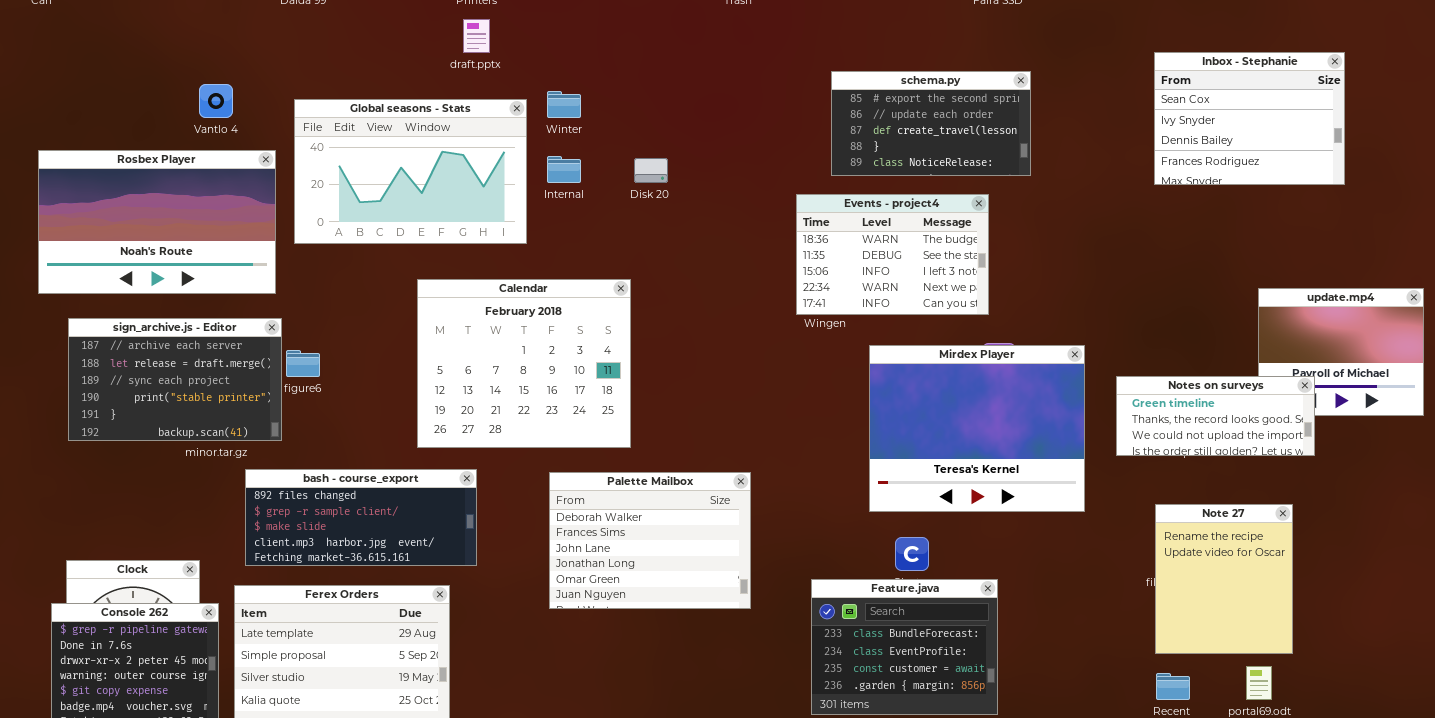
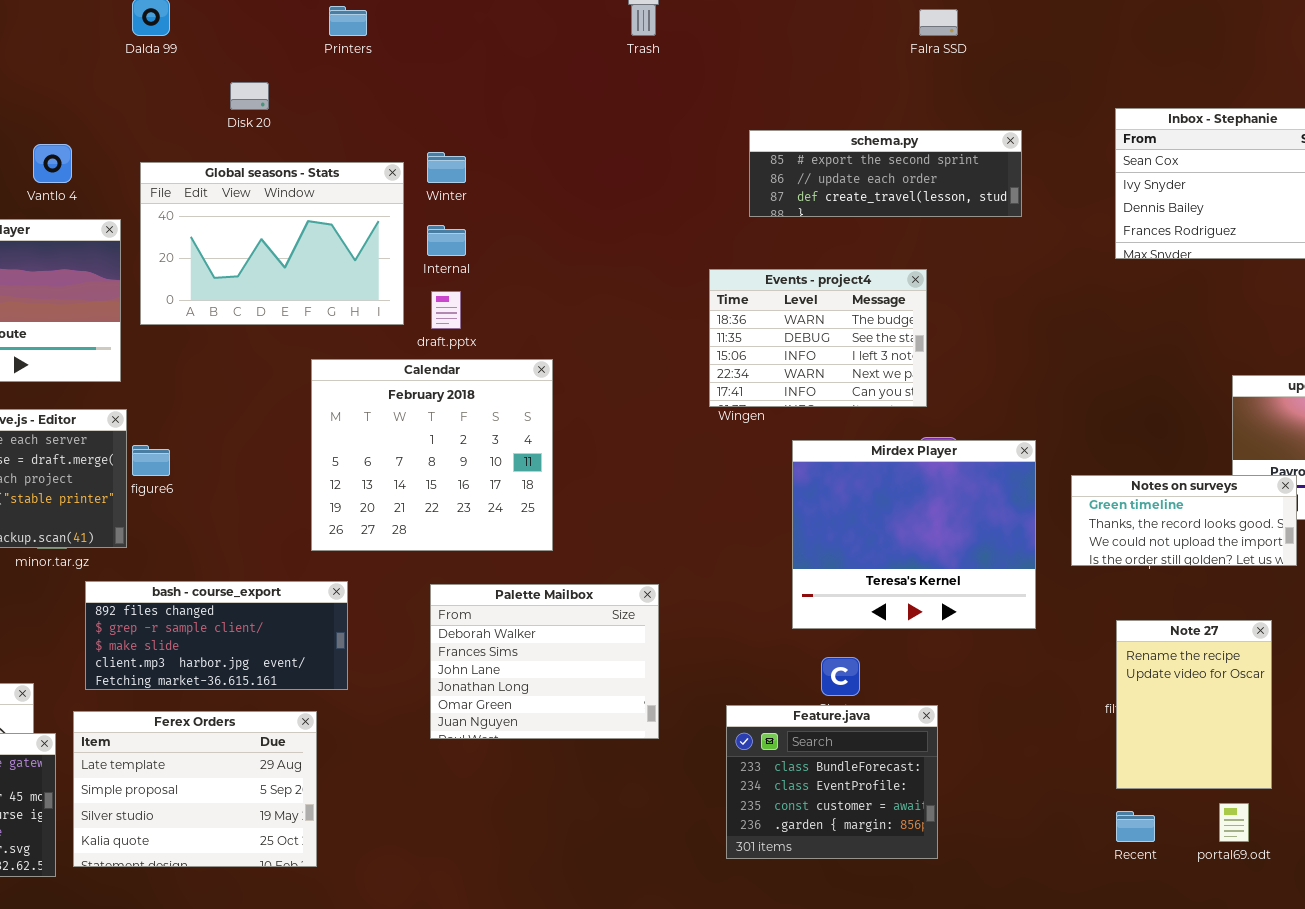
draft.pptx: [463,19,490,53] -> [431,291,461,329], moved
schema.py: [831,71,1031,176] -> [749,130,1022,217], resized
Disk 20: [634,158,668,183] -> [230,82,269,110], moved
Calendar: [417,279,631,448] -> [311,359,553,551], moved

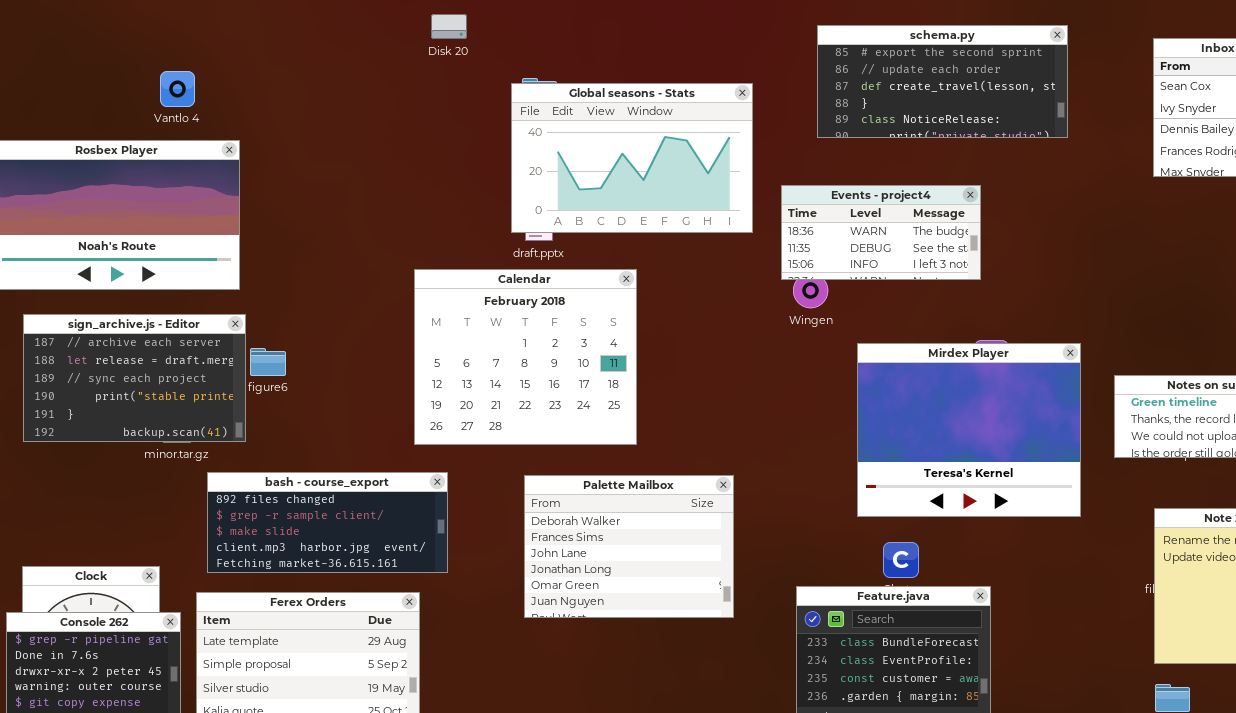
Disk 20: [230,82,269,110] -> [431,14,467,39], moved
schema.py: [749,130,1022,217] -> [817,25,1068,138], resized
Global seasons - Stats: [140,162,404,325] -> [511,83,753,233], moved
Events - project4: [709,269,927,407] -> [781,185,981,280], resized

